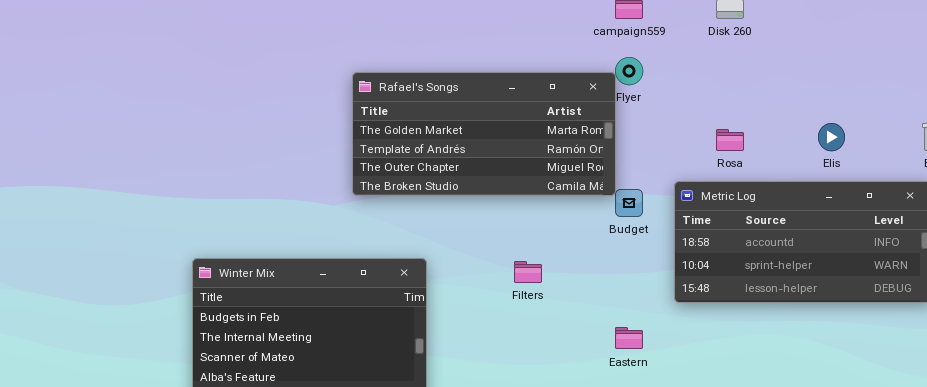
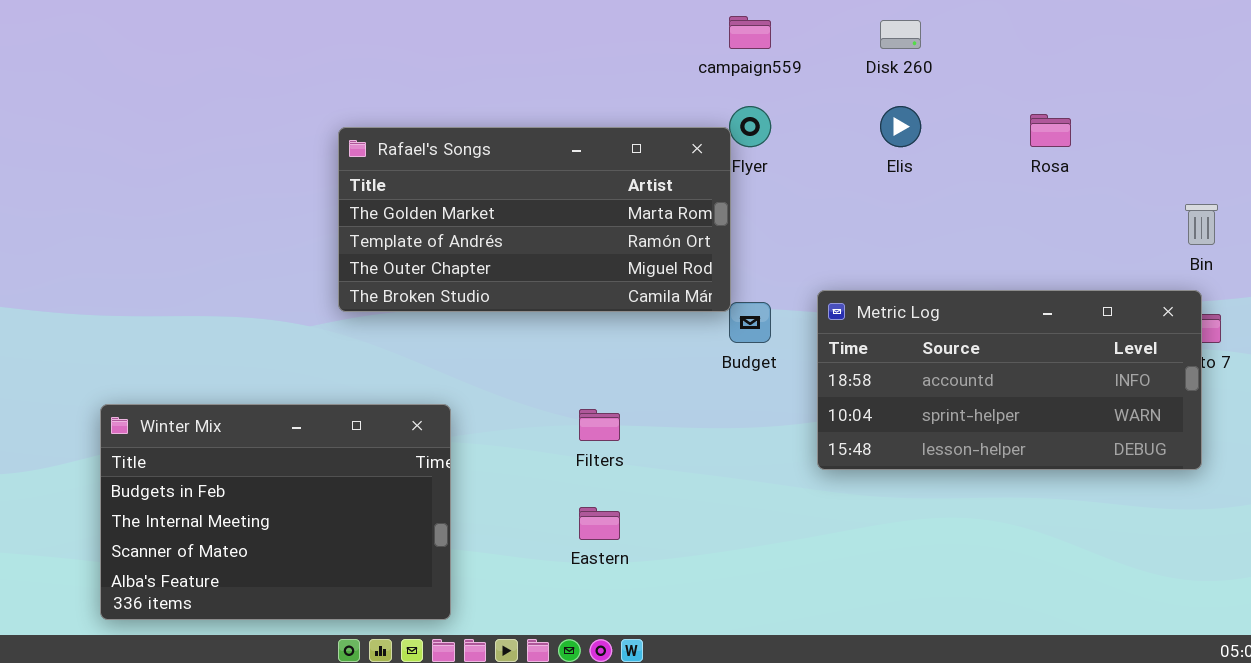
Elis: [818,123,845,151] -> [880,106,921,147], moved
Rosa: [716,129,744,151] -> [1030,114,1071,147], moved
Eastern: [615,327,643,349] -> [579,507,620,540], moved

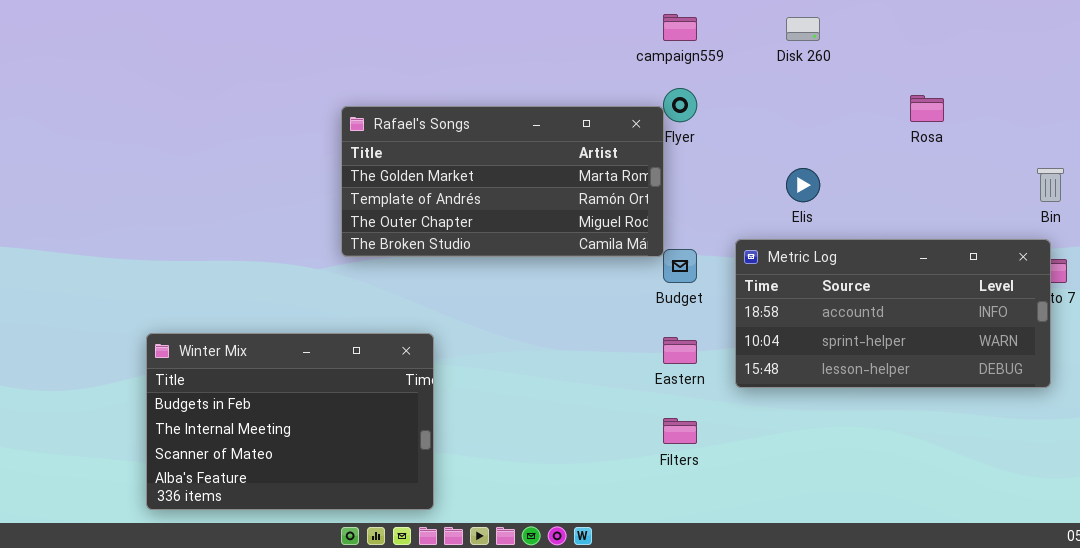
Elis: [880,106,921,147] -> [786,168,820,202], moved
Filters: [579,409,620,441] -> [663,418,697,444], moved
Eastern: [579,507,620,540] -> [663,337,697,364], moved

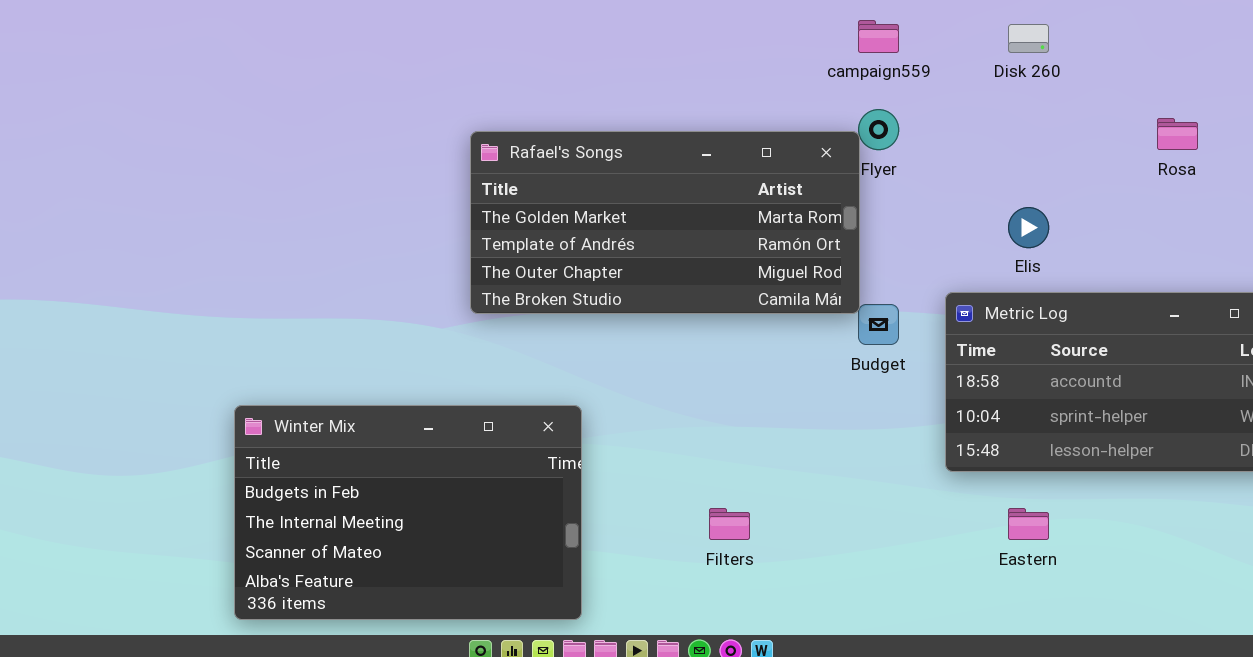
Eastern: [663,337,697,364] -> [1008,508,1049,540], moved
Filters: [663,418,697,444] -> [709,508,750,540], moved

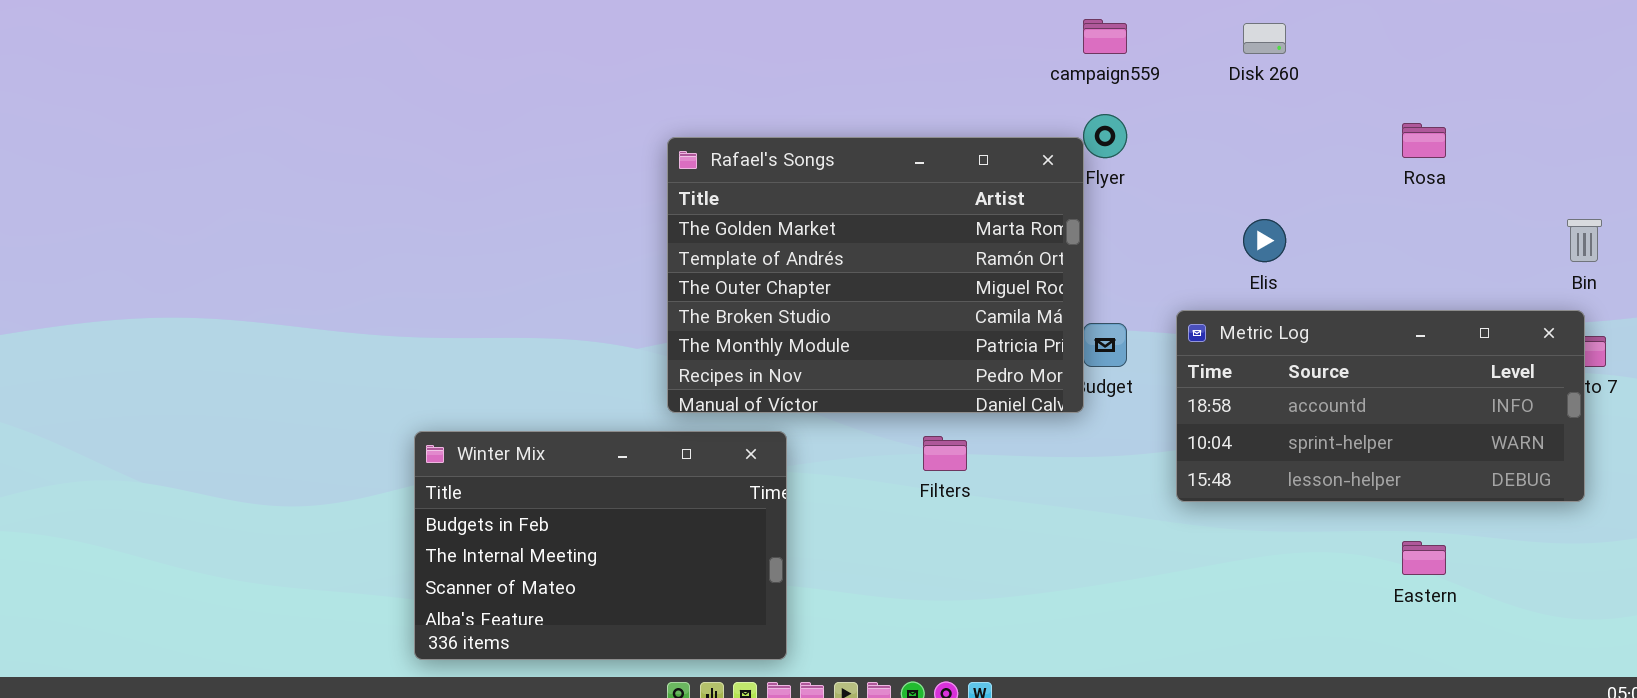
Rafael's Songs: [470,131,860,314] -> [667,137,1084,413], resized
Filters: [709,508,750,540] -> [923,436,967,471], moved
Eastern: [1008,508,1049,540] -> [1402,541,1446,575], moved

